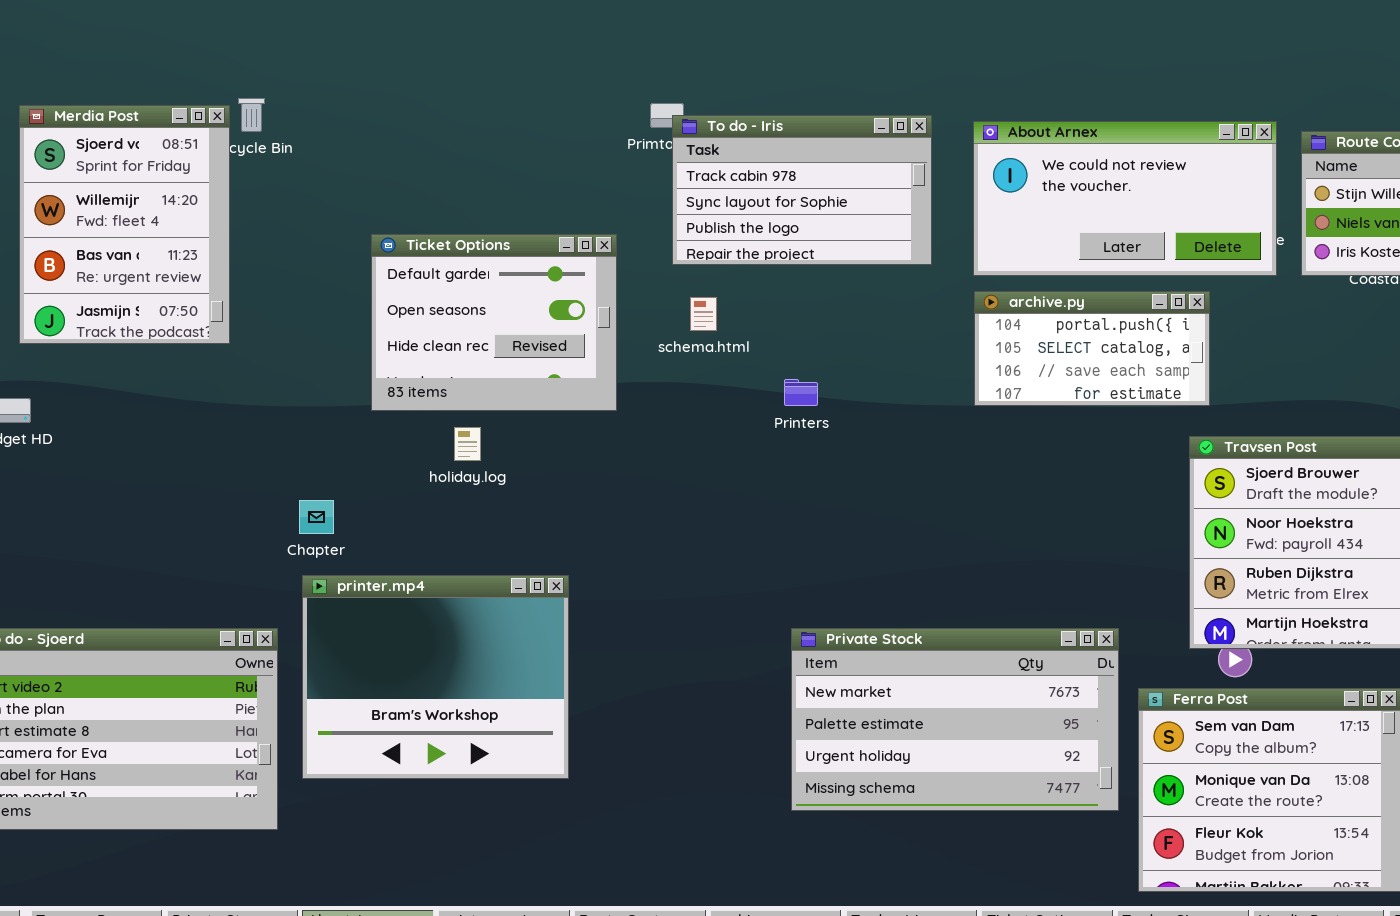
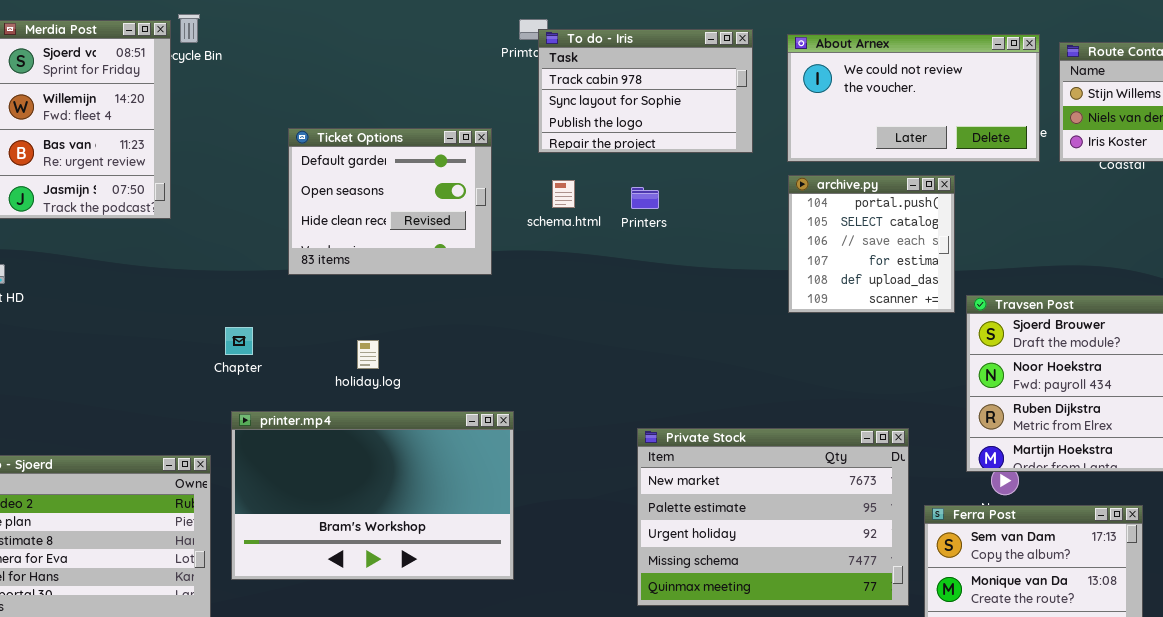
archive.py: [974,291,1210,406] -> [788,175,955,313], resized
Printers: [784,379,818,406] -> [631,187,659,209], moved
holiday.log: [454,427,481,461] -> [357,340,379,369], moved
Chapter: [299,500,334,534] -> [225,327,253,355], moved
printer.mp4: [302,575,569,779] -> [231,411,514,580], resized
Private Stock: [791,628,1119,811] -> [637,428,909,606], resized

